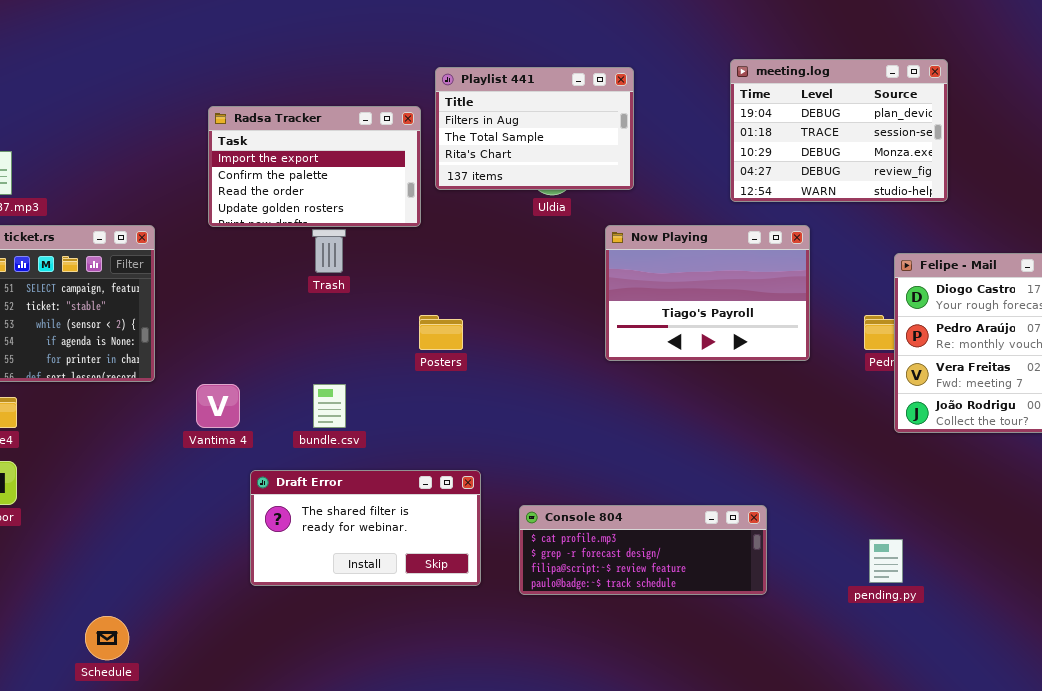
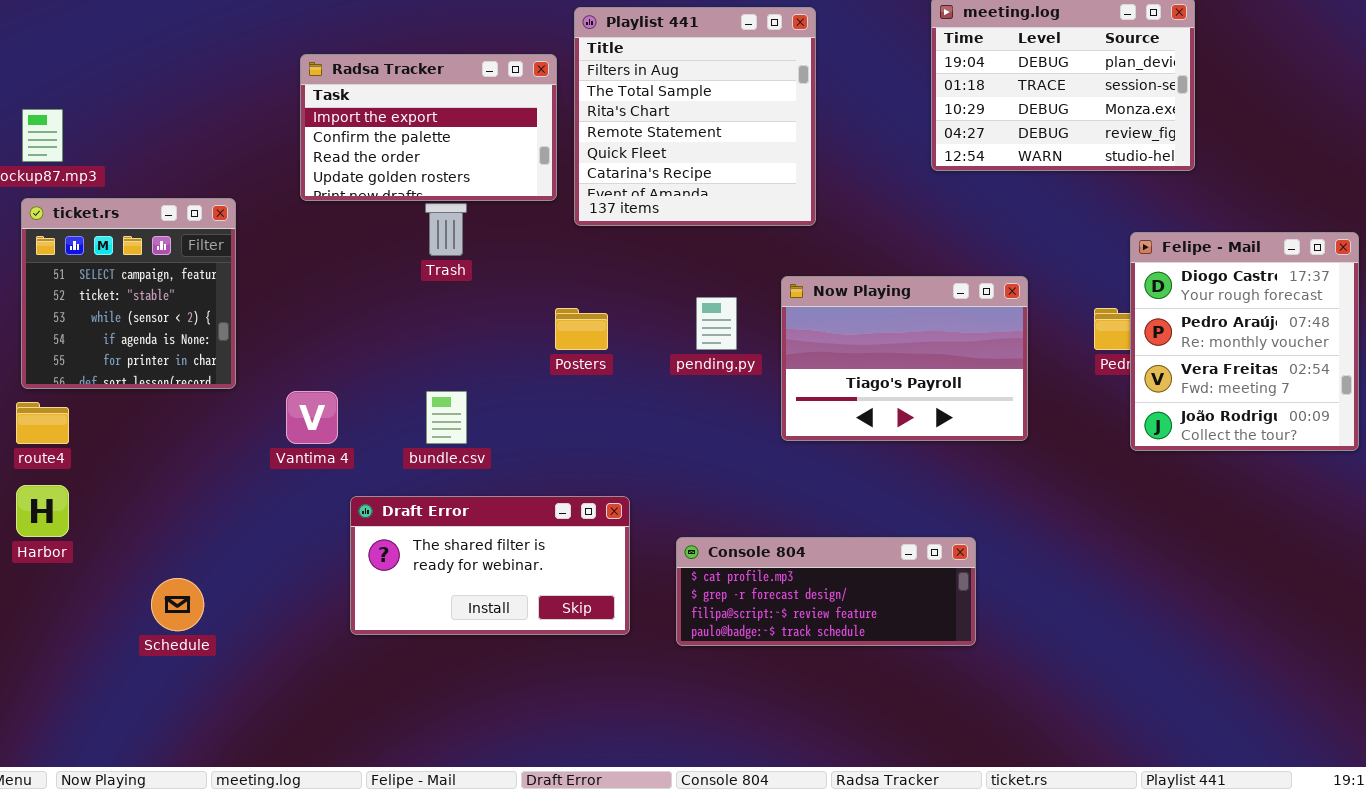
Playlist 441: [435,67,634,190] -> [574,7,816,226], resized
Now Playing: [605,225,810,361] -> [781,276,1028,441], moved
pending.py: [869,539,903,583] -> [696,297,737,350], moved
Schedule: [85,616,129,660] -> [151,578,204,631], moved

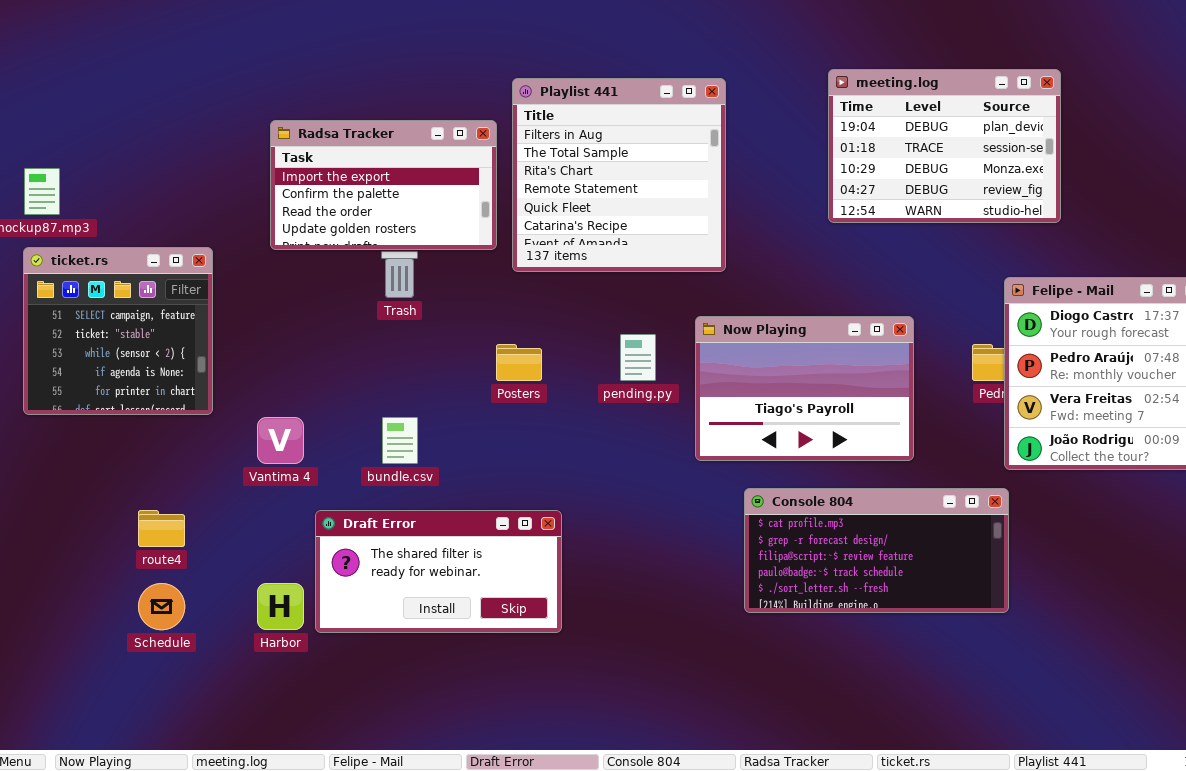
route4: [16,402,69,444] -> [138,510,185,547], moved
Harbor: [16,485,69,537] -> [257,583,304,630], moved
Console 804: [676,537,976,646] -> [744,488,1009,613], moved, resized

